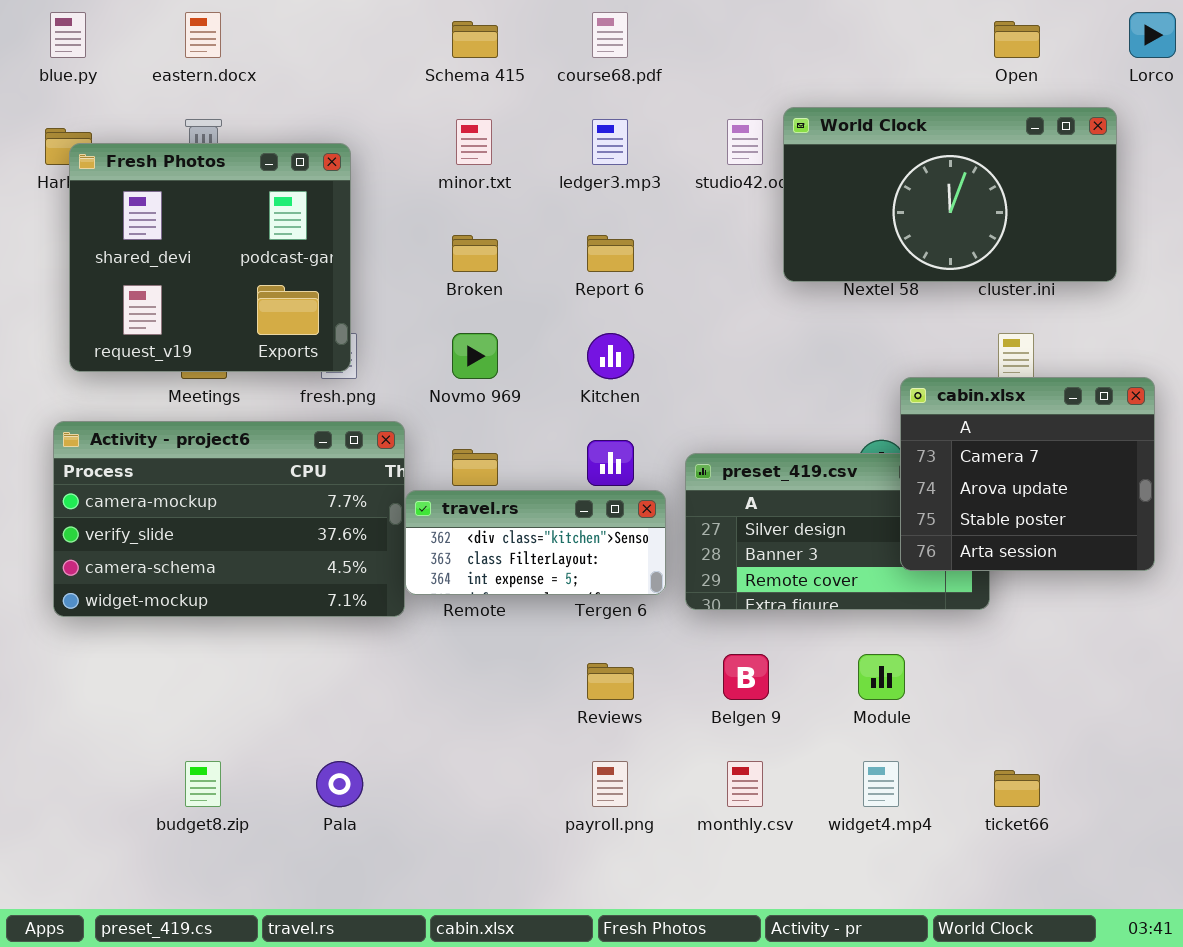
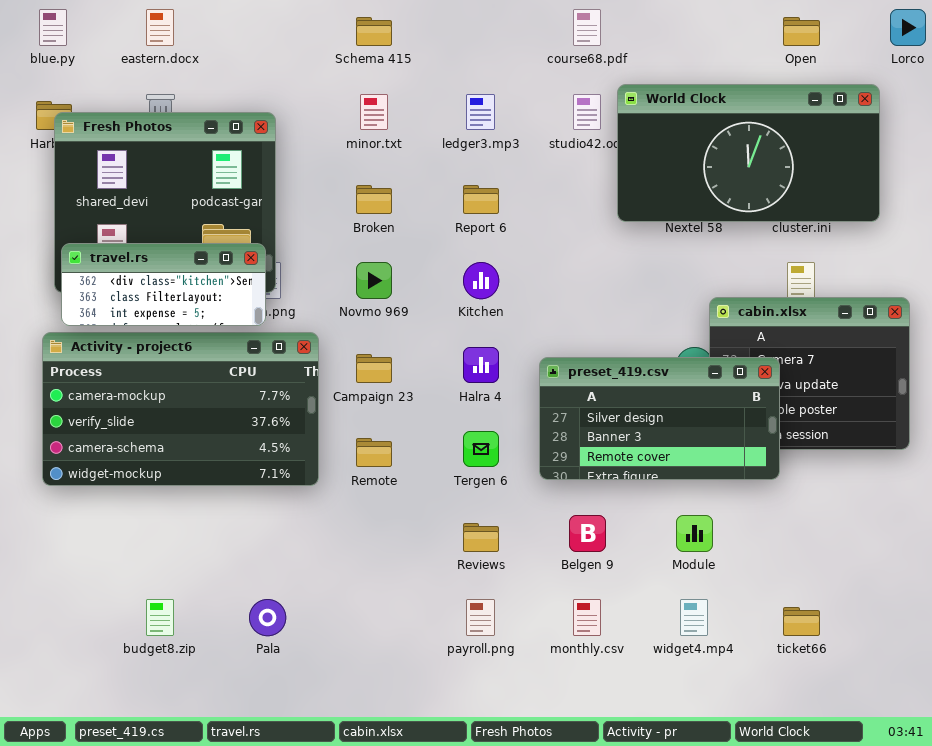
course68.pdf: [592,12,628,58] -> [573,9,601,46], moved
preset_419.csv: [685,453,990,610] -> [539,357,780,480], raised
travel.rs: [405,490,666,595] -> [61,243,266,326], moved

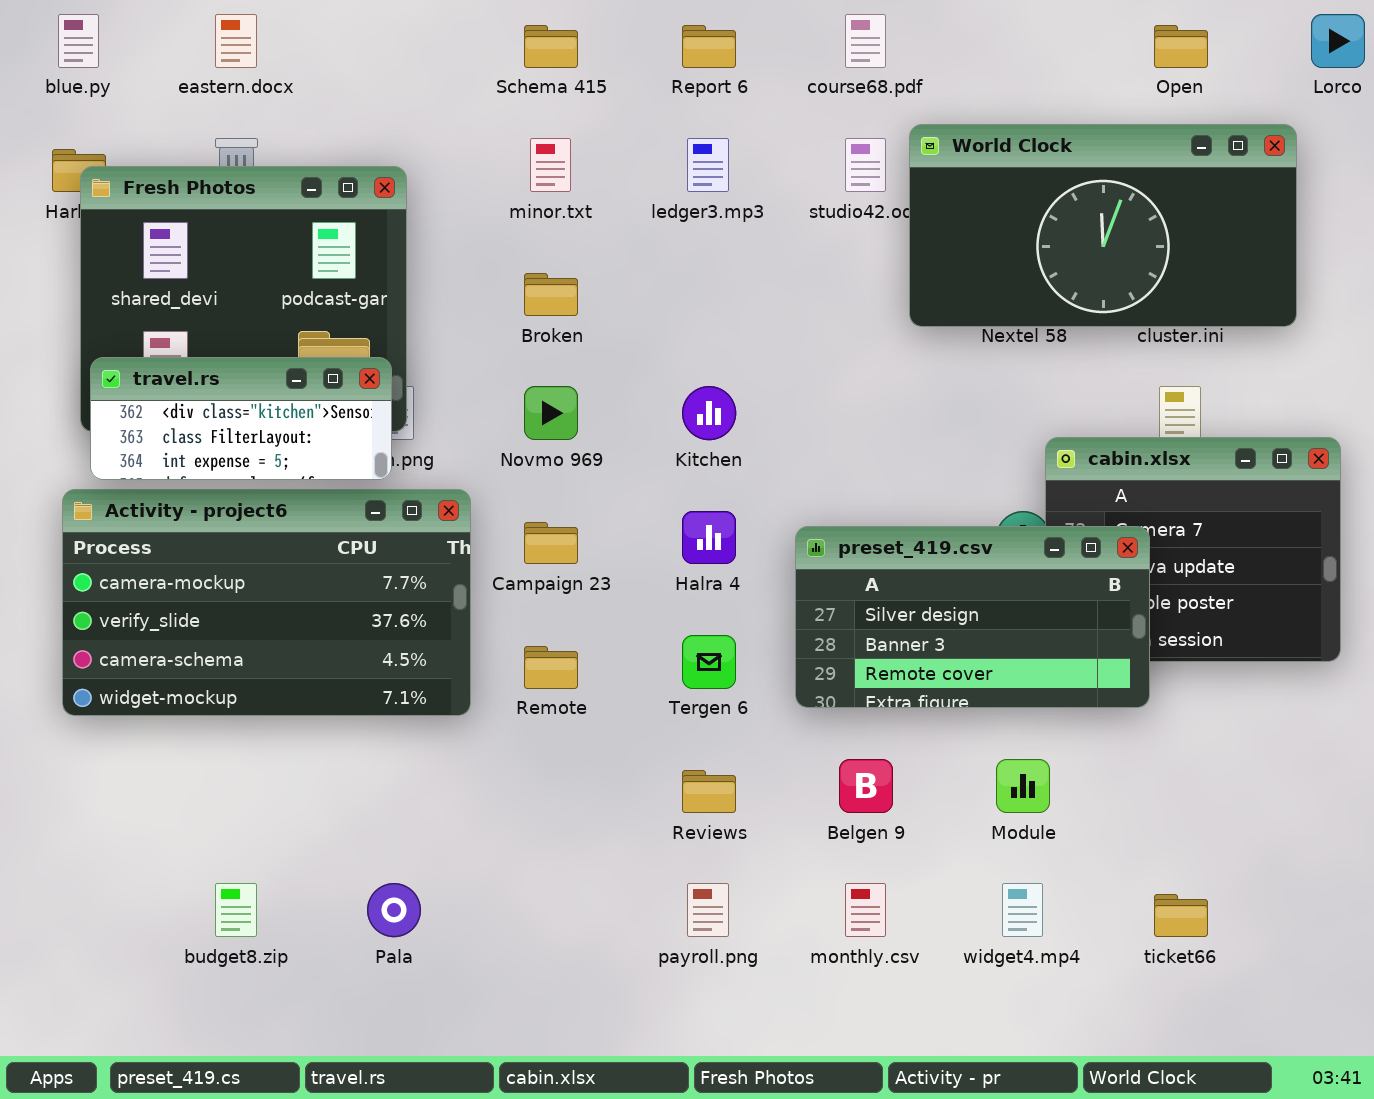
Report 6: [463,185,499,214] -> [682,25,736,68], moved

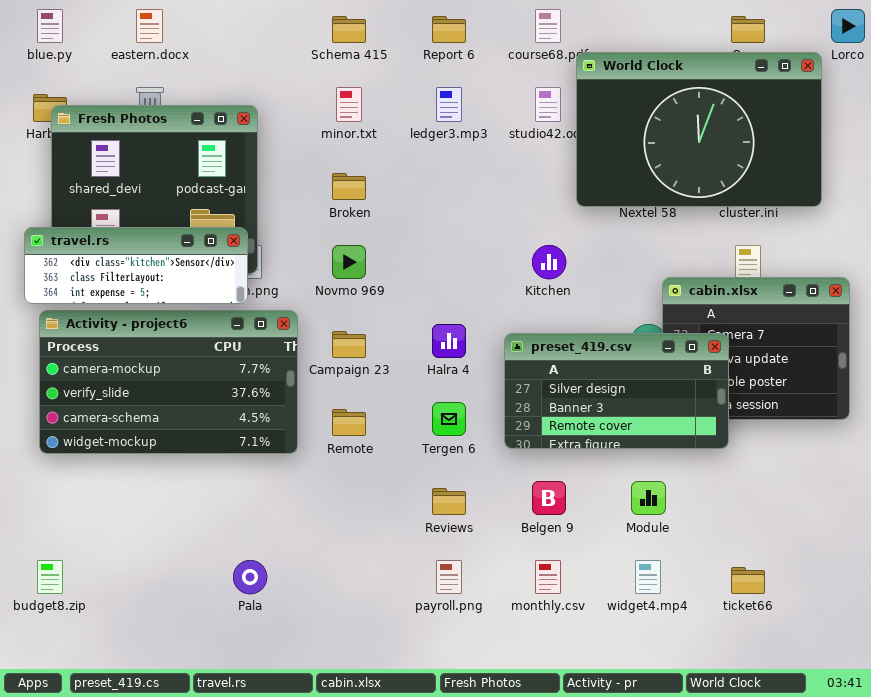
World Clock: [909,124,1297,327] -> [576,52,822,207], resized
travel.rs: [90,357,392,480] -> [24,227,248,304], resized
Kitchen: [682,386,736,440] -> [532,245,566,279], moved
budget8.zip: [215,883,257,937] -> [37,560,63,594], moved

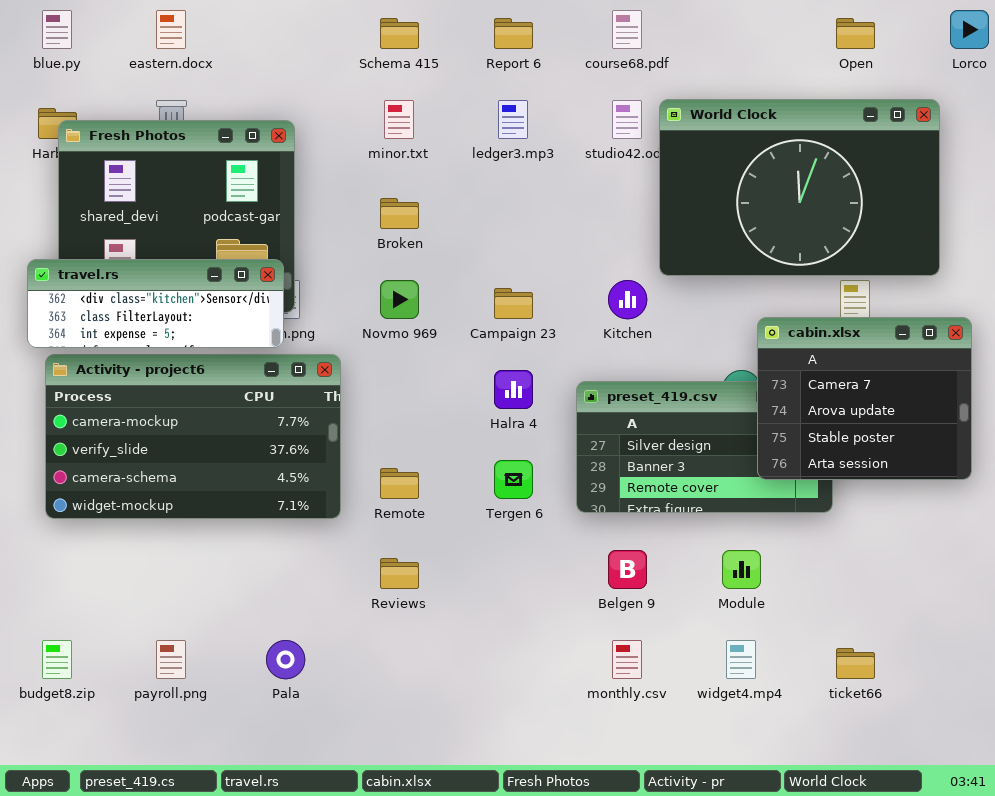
World Clock: [576,52,822,207] -> [659,99,940,276], moved
cabin.xlsx: [662,277,850,420] -> [757,317,972,480], raised
Campaign 23: [332,331,366,358] -> [494,288,533,319], moved
Reviews: [432,488,466,515] -> [380,558,419,589], moved
payroll.png: [436,560,462,594] -> [156,640,186,679], moved

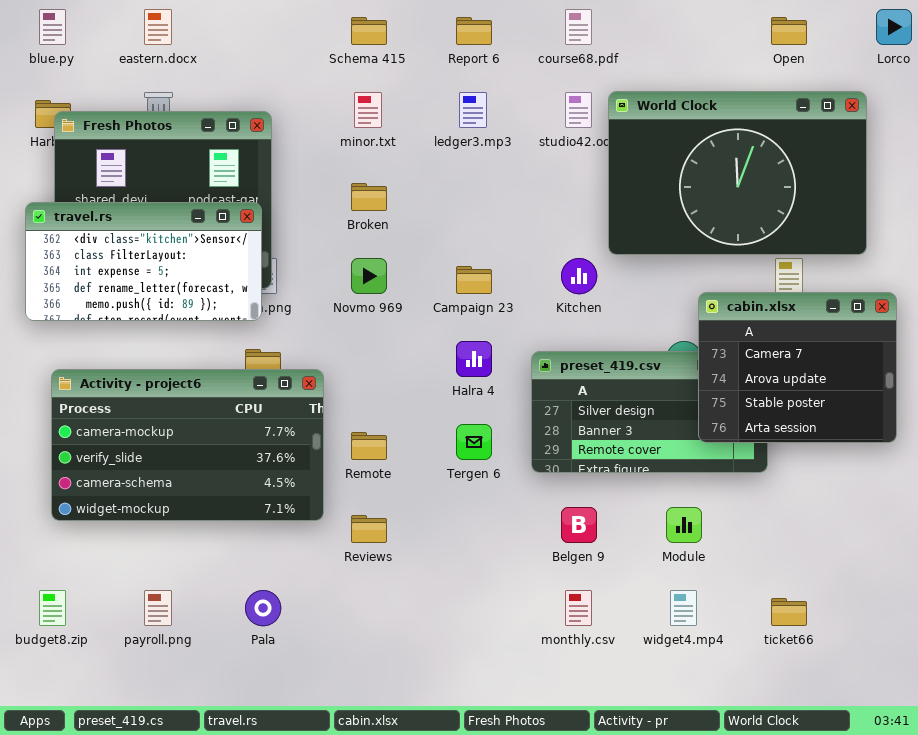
travel.rs: [27,259,284,348] -> [25,202,262,321], resized
Activity - project6: [45,354,341,519] -> [51,369,324,521], moved

